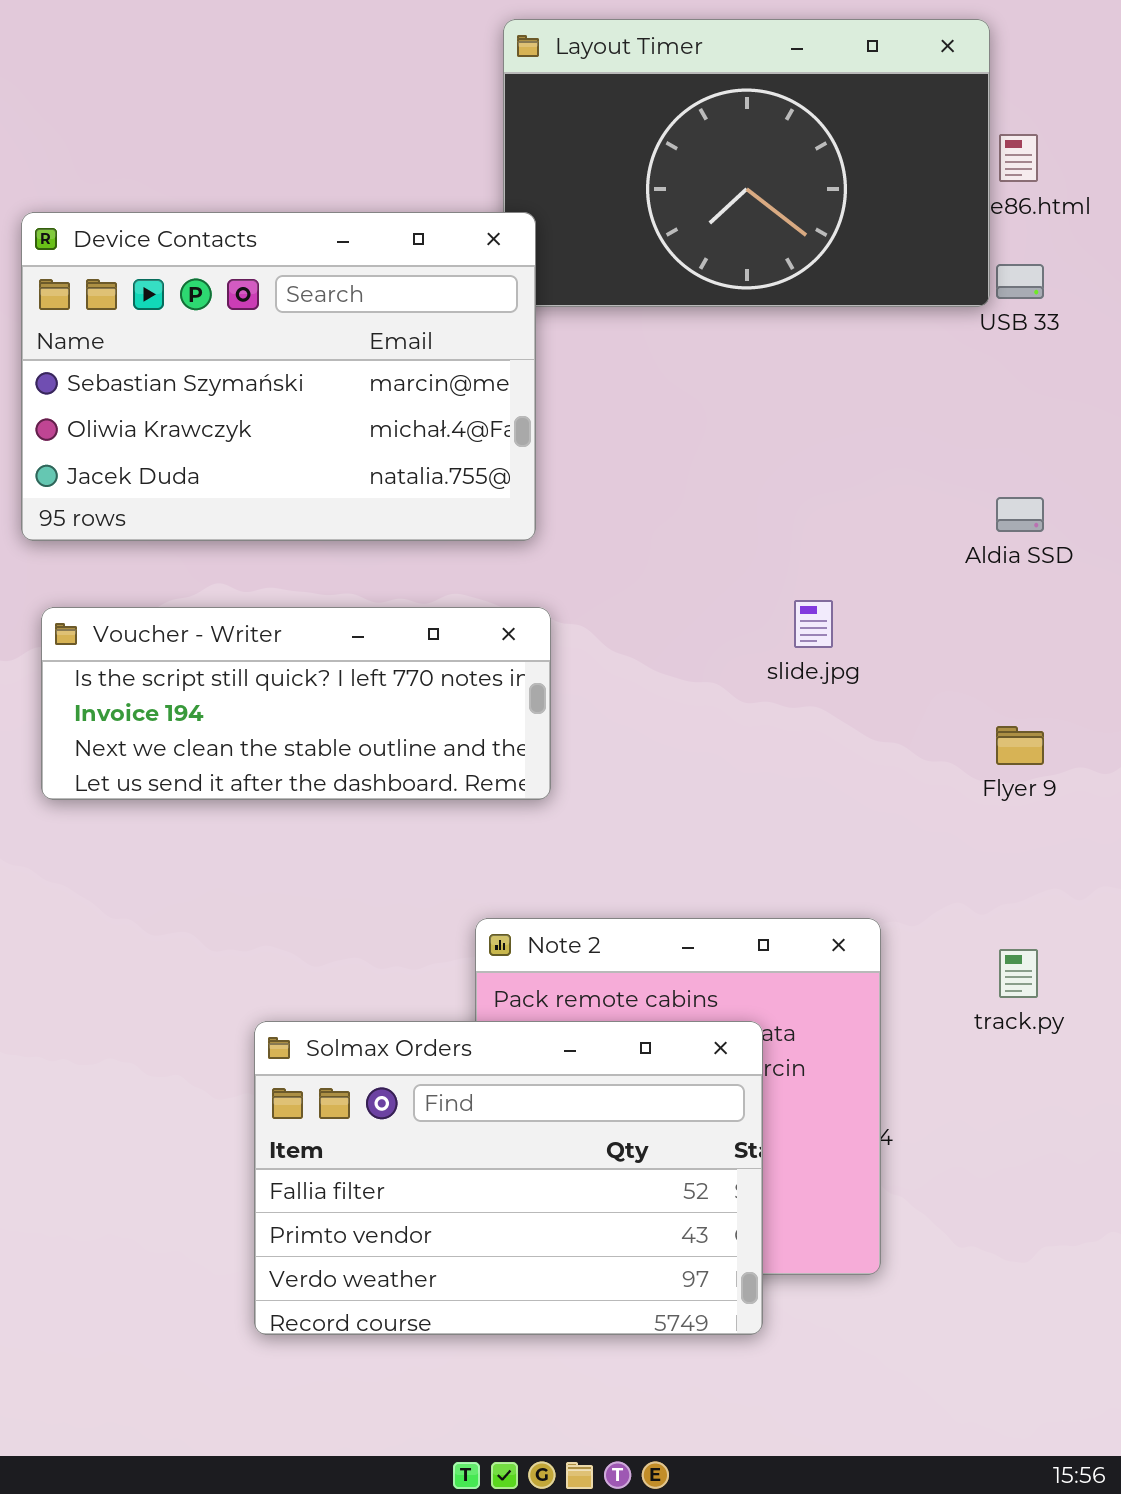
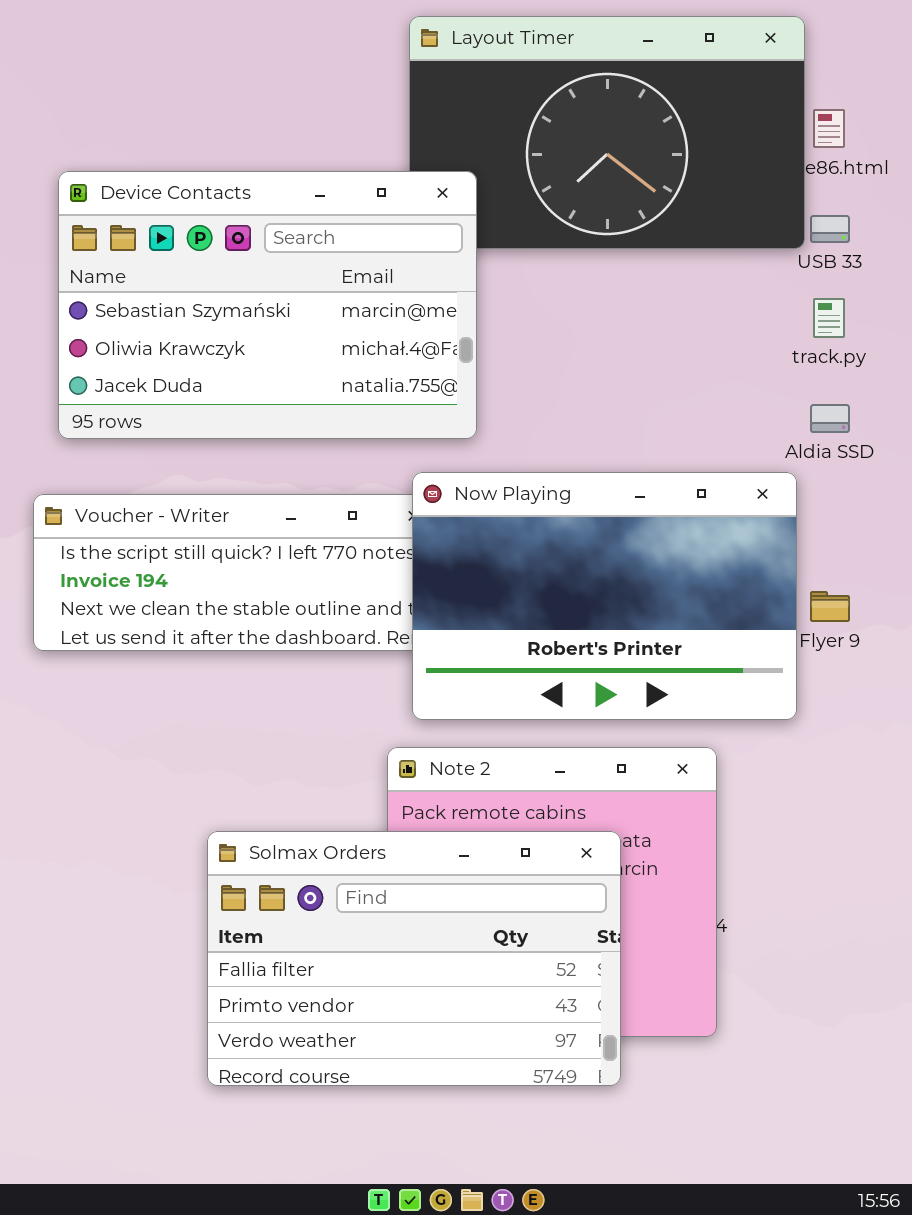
Device Contacts: [21,212,536,541] -> [58,171,477,439], moved
Now Playing: none -> [412,472,797,720], opened
track.py: [999,949,1038,998] -> [813,298,845,338], moved

